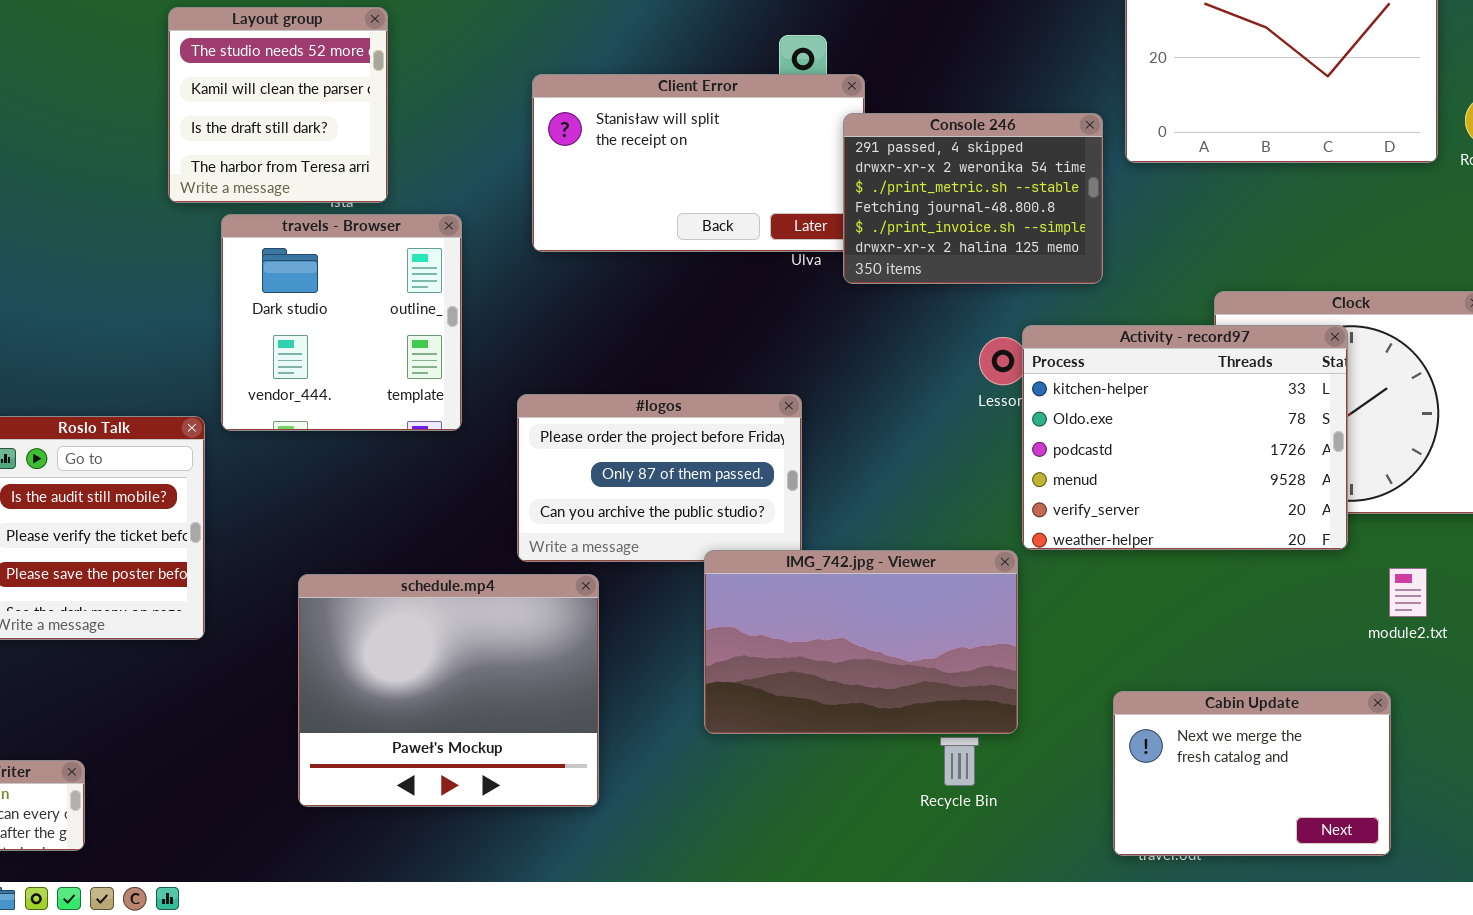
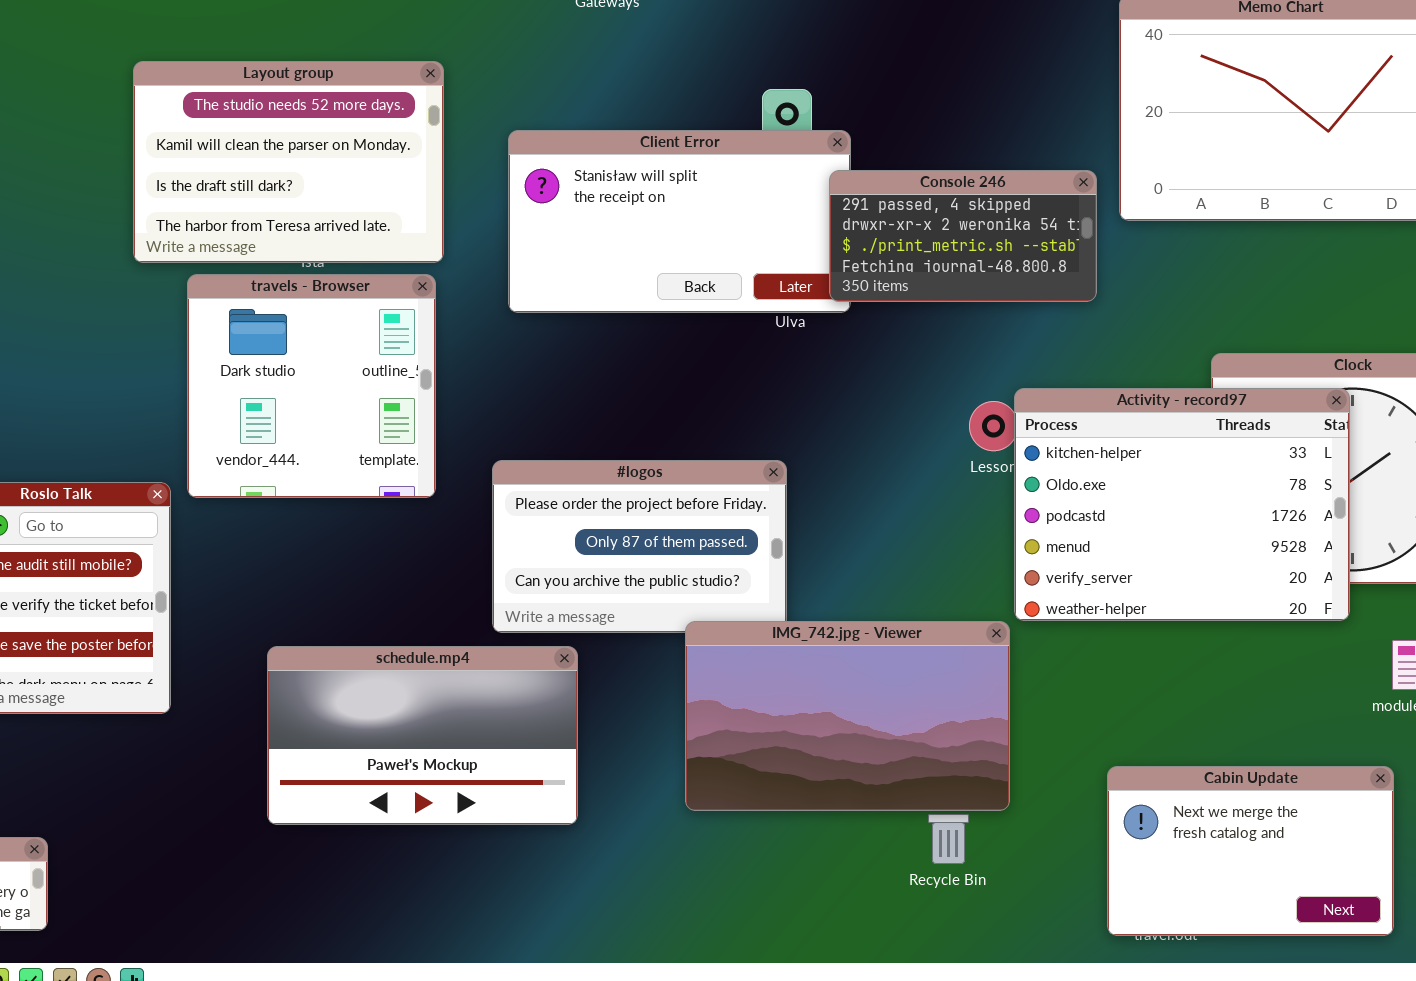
Layout group: [168,7,388,203] -> [133,61,444,263], resized
Console 246: [843,113,1103,284] -> [829,170,1097,302], resized
schedule.mp4: [298,574,599,807] -> [267,646,578,825], resized

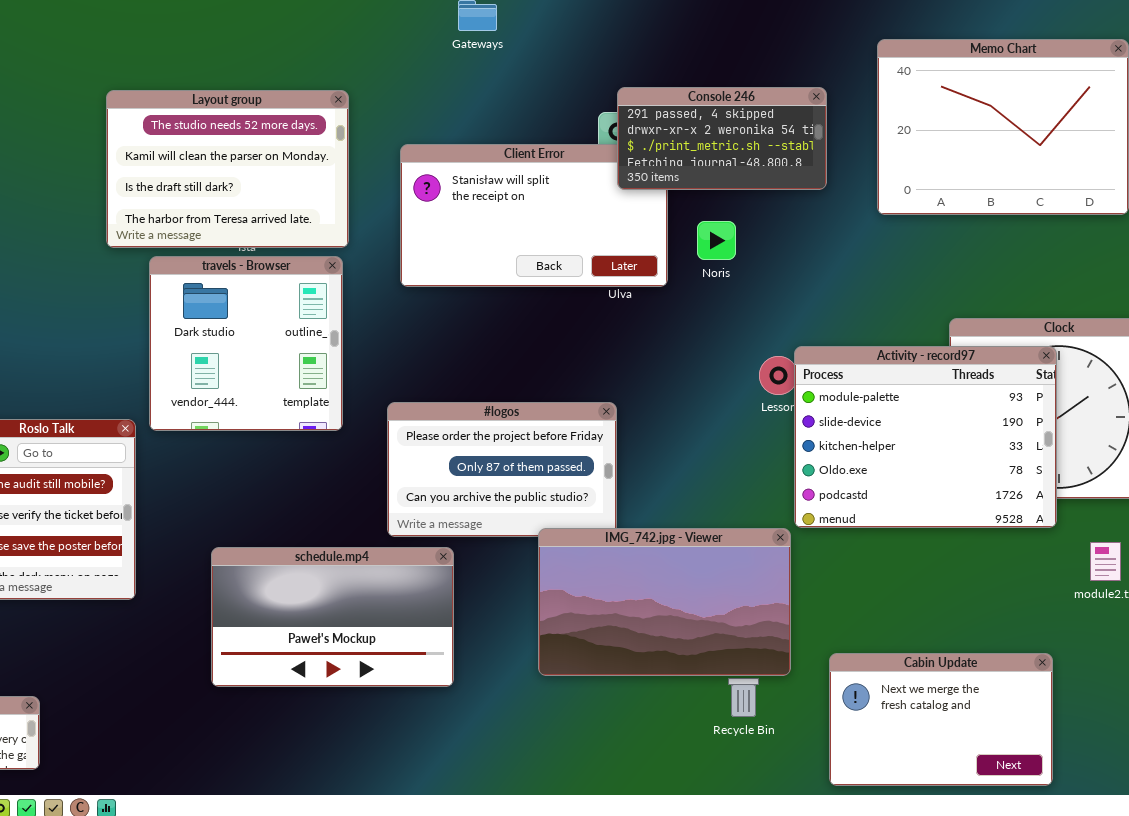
Console 246: [829,170,1097,302] -> [617,87,827,190], moved
Activity - record97: [1014,388,1350,621] -> [794,346,1057,528], scrolled up 2 rows
Cabin Update: [1107,766,1394,936] -> [829,653,1053,786], moved

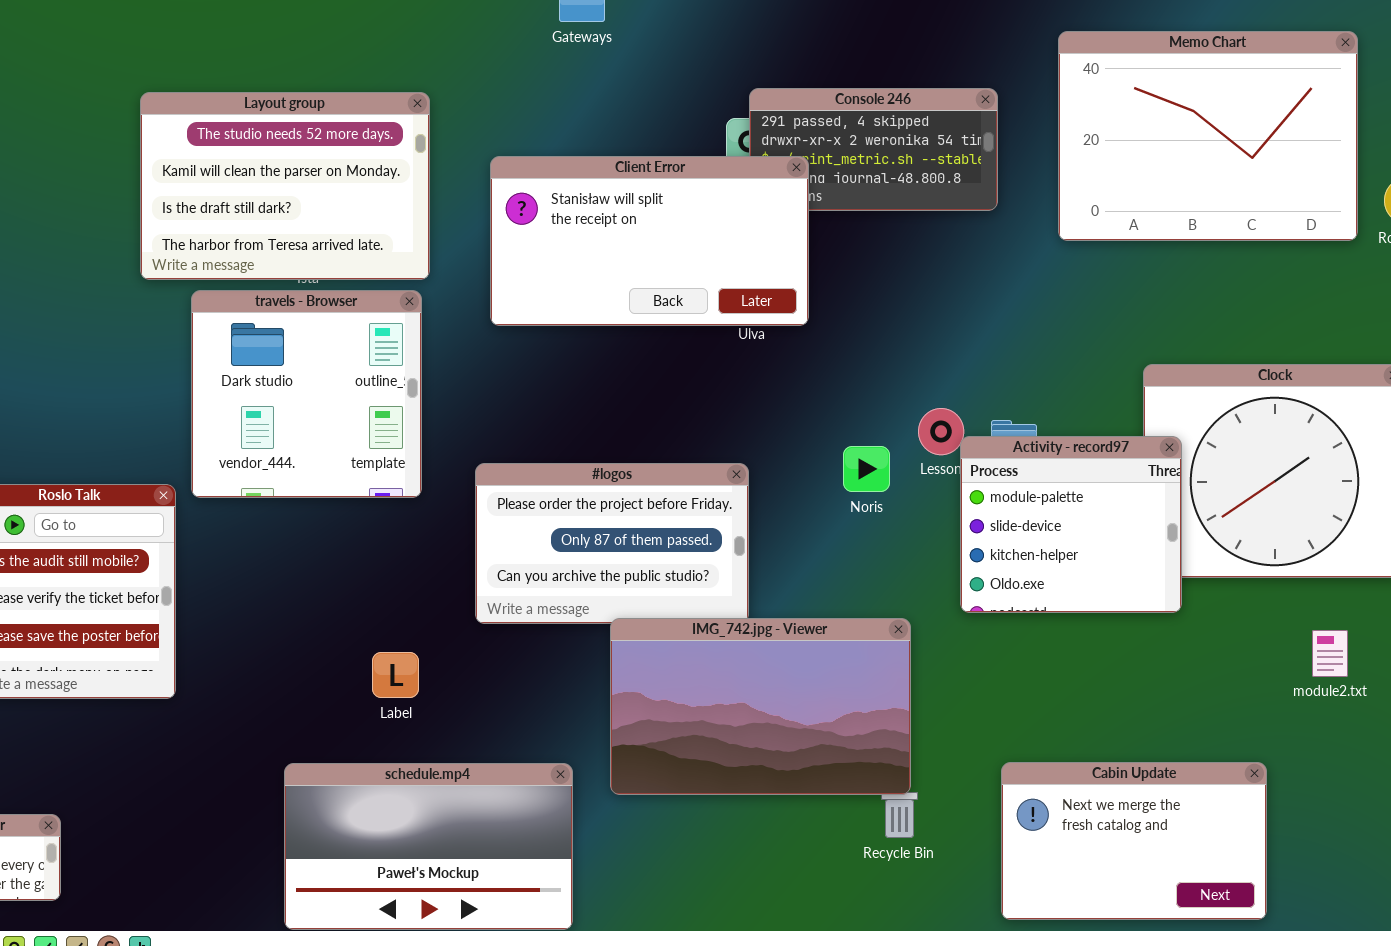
Client Error: [400,144,668,287] -> [490,156,809,326], raised
Noris: [697,221,736,260] -> [843,446,890,492], moved
Activity - record97: [794,346,1057,528] -> [960,436,1182,613], resized
IMG_742.jpg - Viewer: [538,528,791,676] -> [610,618,911,795], moved
schedule.mp4: [211,547,454,687] -> [284,763,573,930], moved

